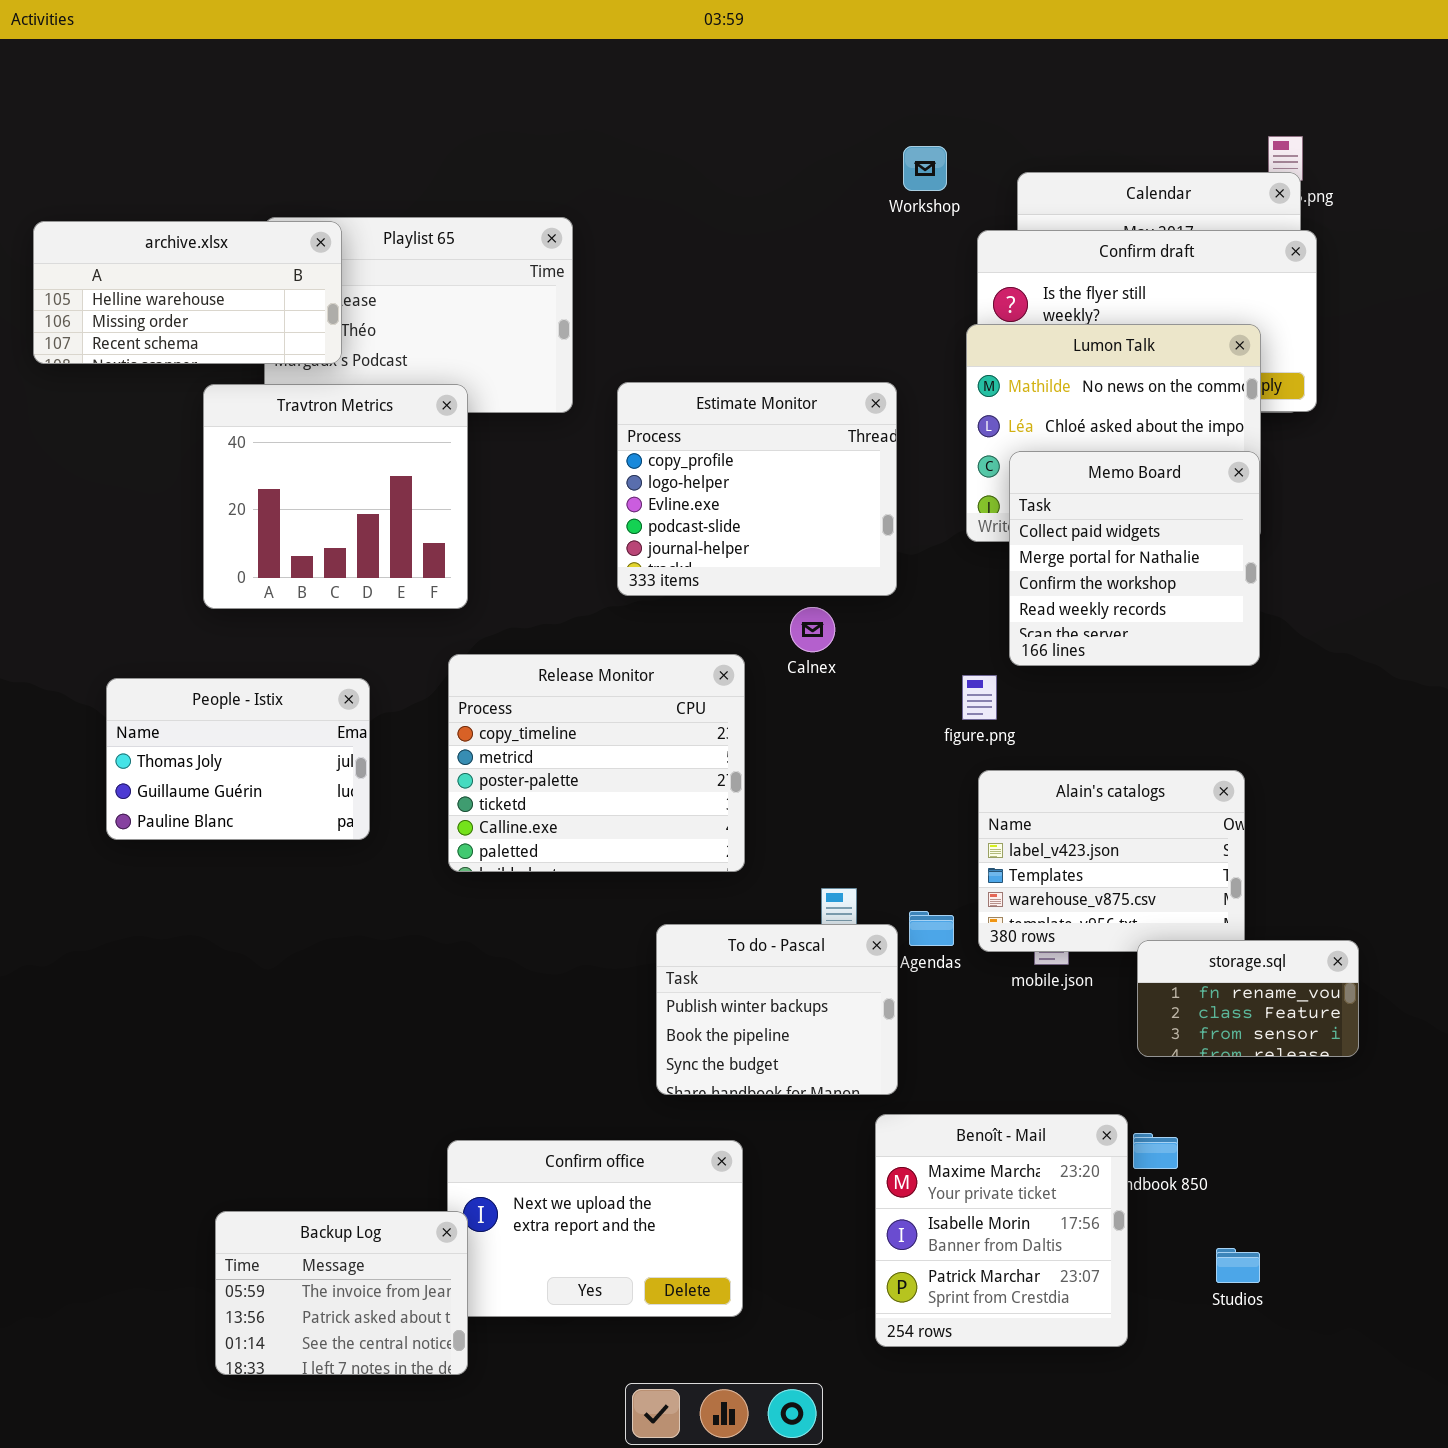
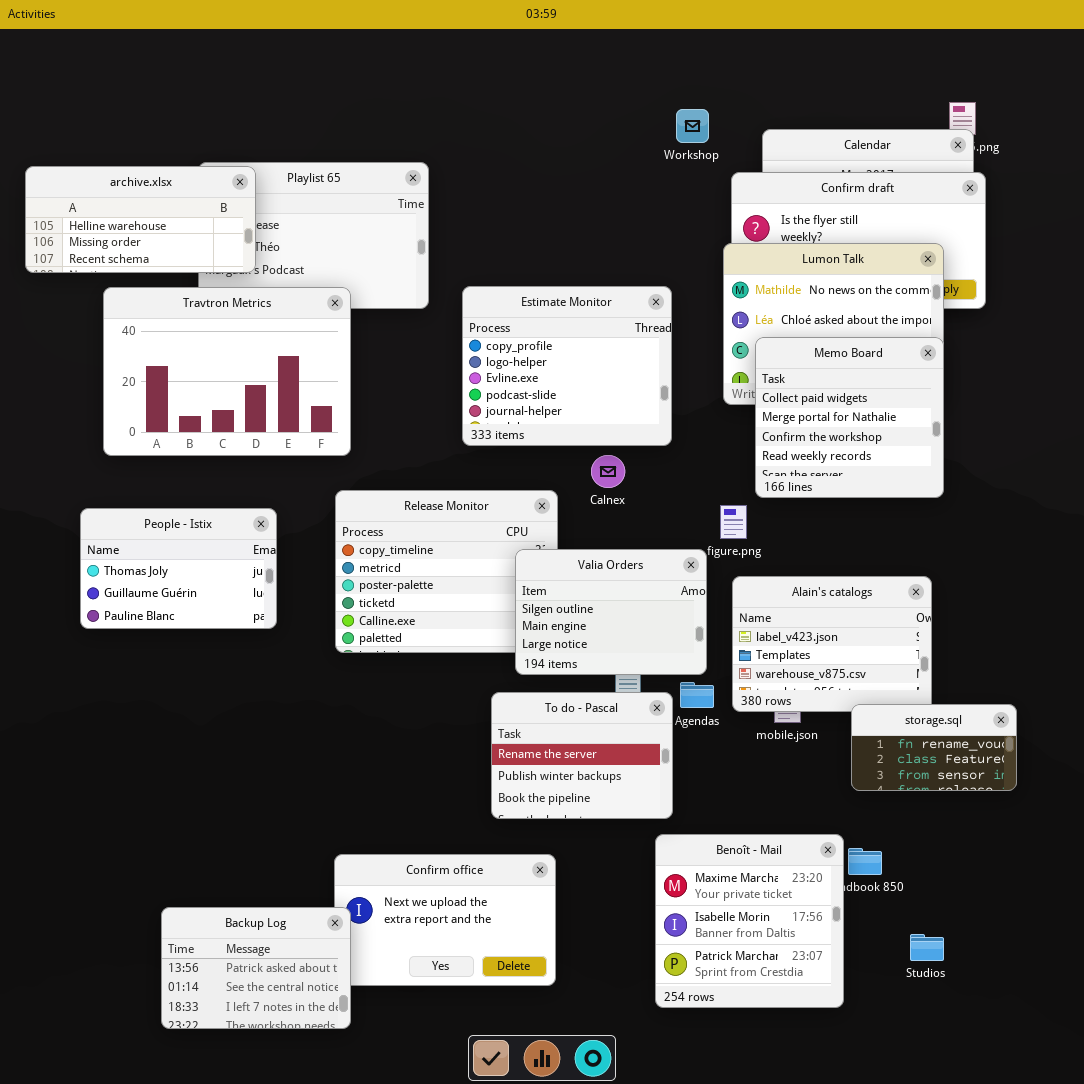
Travtron Metrics: [203,384,468,609] -> [103,287,351,456], resized
Valia Orders: none -> [515,549,707,675], opened
To do - Pascal: [656,924,898,1095] -> [491,692,673,819], scrolled up 1 row
Backup Log: [215,1211,468,1375] -> [161,907,351,1029], scrolled down 1 row

